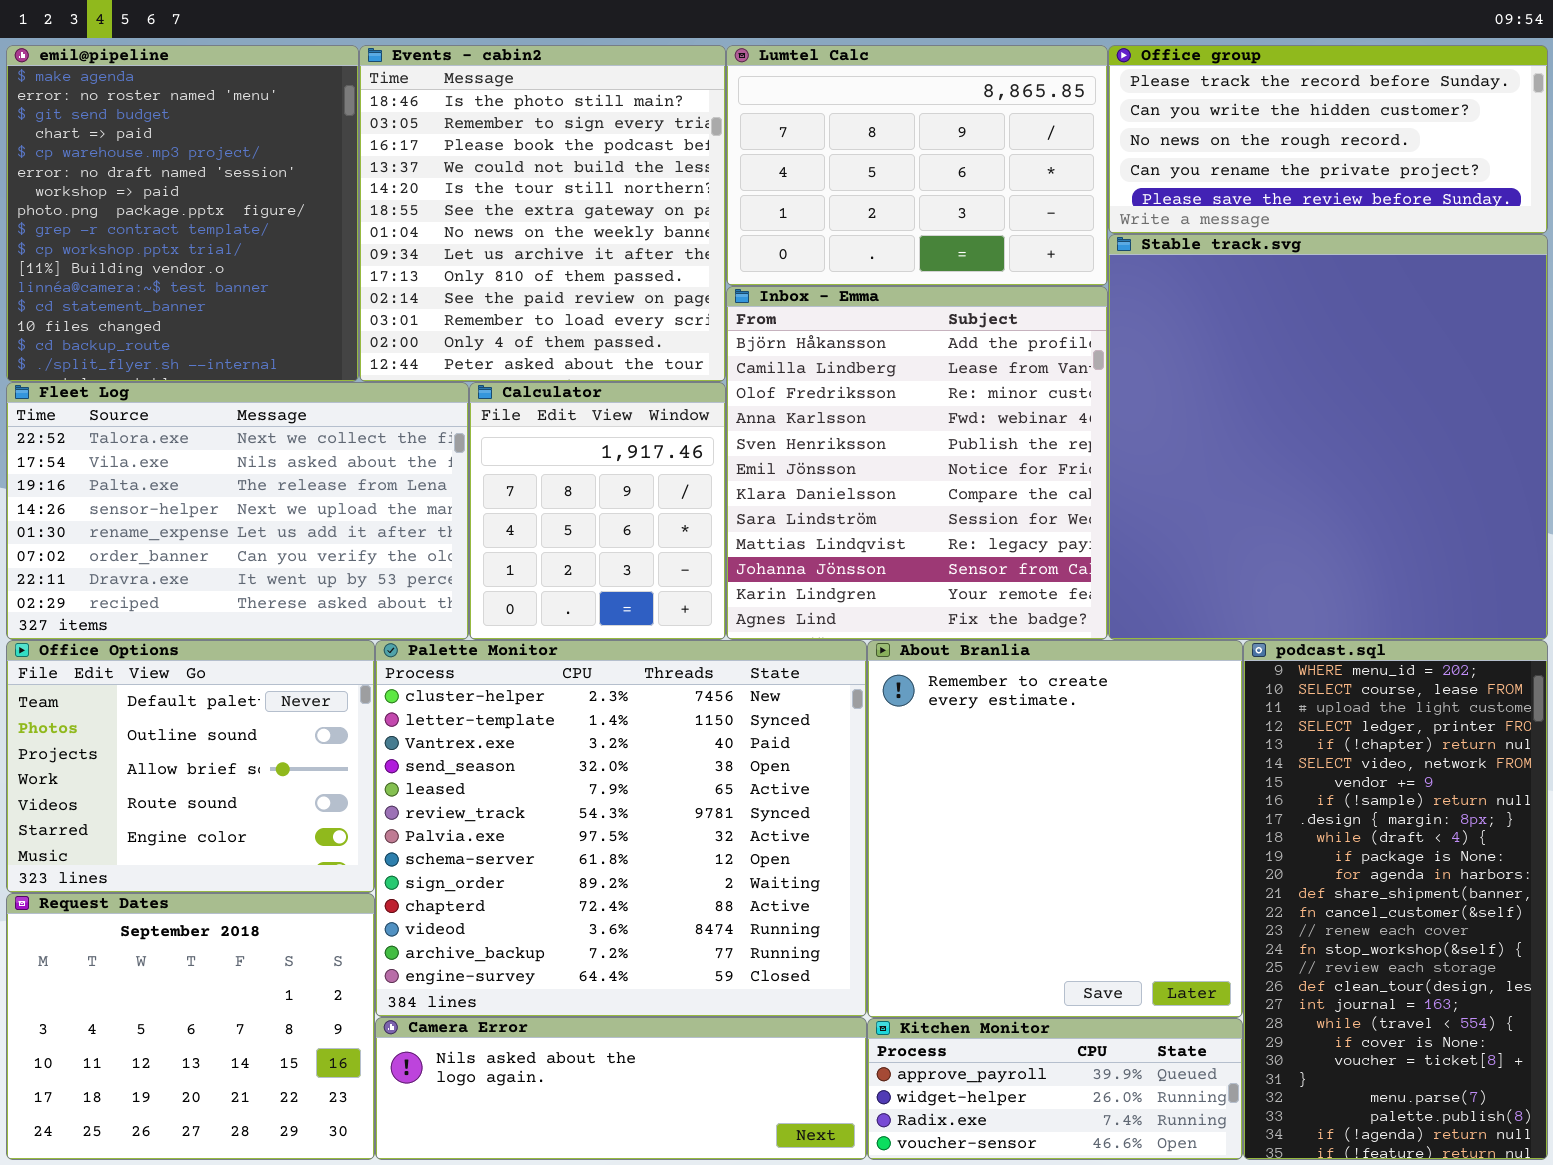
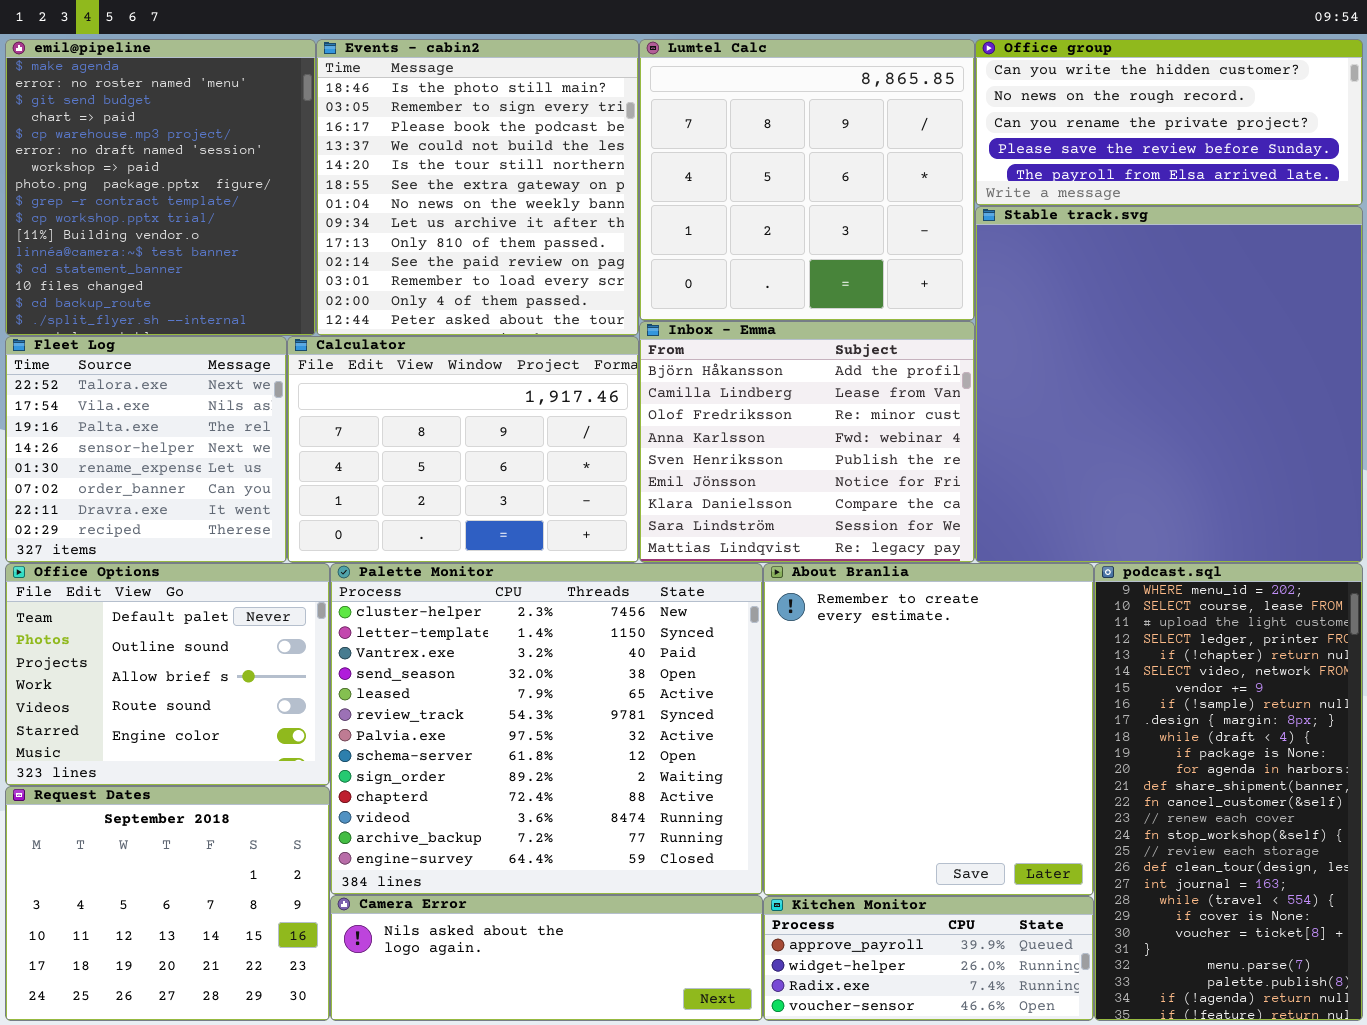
Lumtel Calc: [726,45,1108,286] -> [639,39,975,321], resized
Office group: [1108,45,1548,234] -> [975,39,1363,206], scrolled down 1 row
Inbox - Emma: [726,286,1108,640] -> [639,321,975,563], resized
Fleet Log: [6,382,469,640] -> [5,336,287,563], resized
Calculator: [469,382,726,640] -> [287,336,639,563], resized

